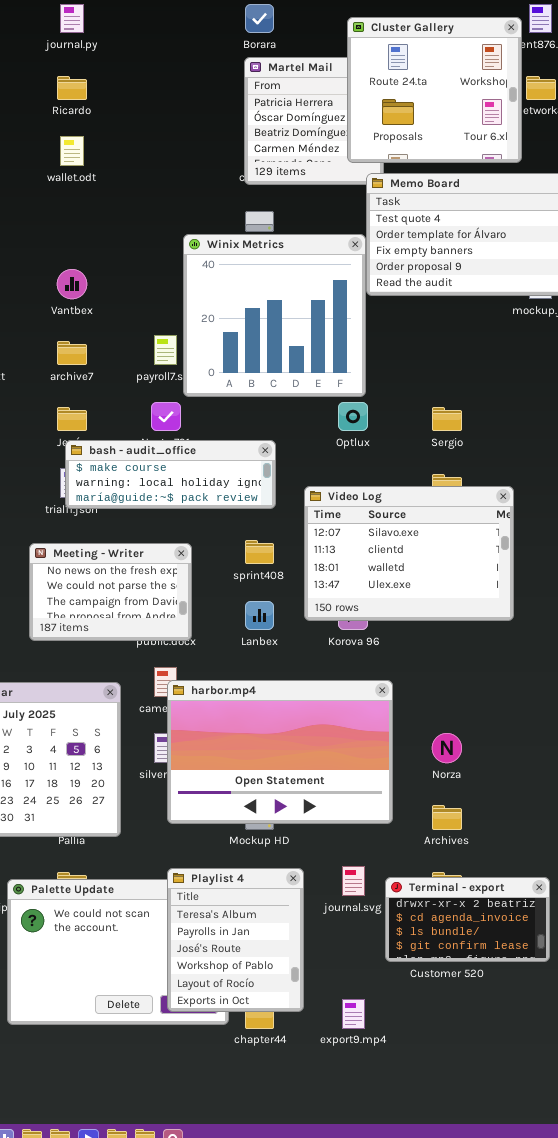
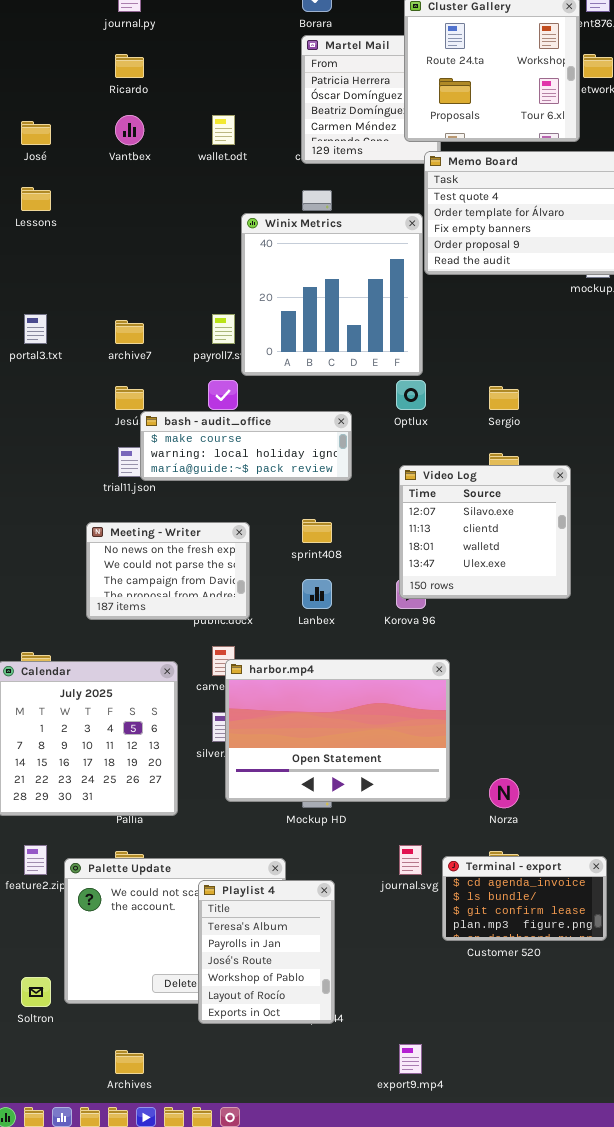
wallet.odt: [60,136,84,166] -> [212,115,235,145], moved
Vantbex: [57,269,87,299] -> [115,115,144,145], moved
bash - audit_office: [65,440,276,509] -> [140,411,352,481], moved
Video Log: [304,486,514,621] -> [399,465,571,599], resized
Norza: [432,733,462,763] -> [489,778,519,808], moved
Archives: [432,805,462,830] -> [115,1050,144,1074], moved
Playlist 4: [167,868,304,1012] -> [198,880,335,1024], moved
Terminal - export: [385,877,550,962] -> [442,856,607,941], scrolled down 1 row
export9.mp4: [342,999,365,1029] -> [399,1044,422,1074], moved

